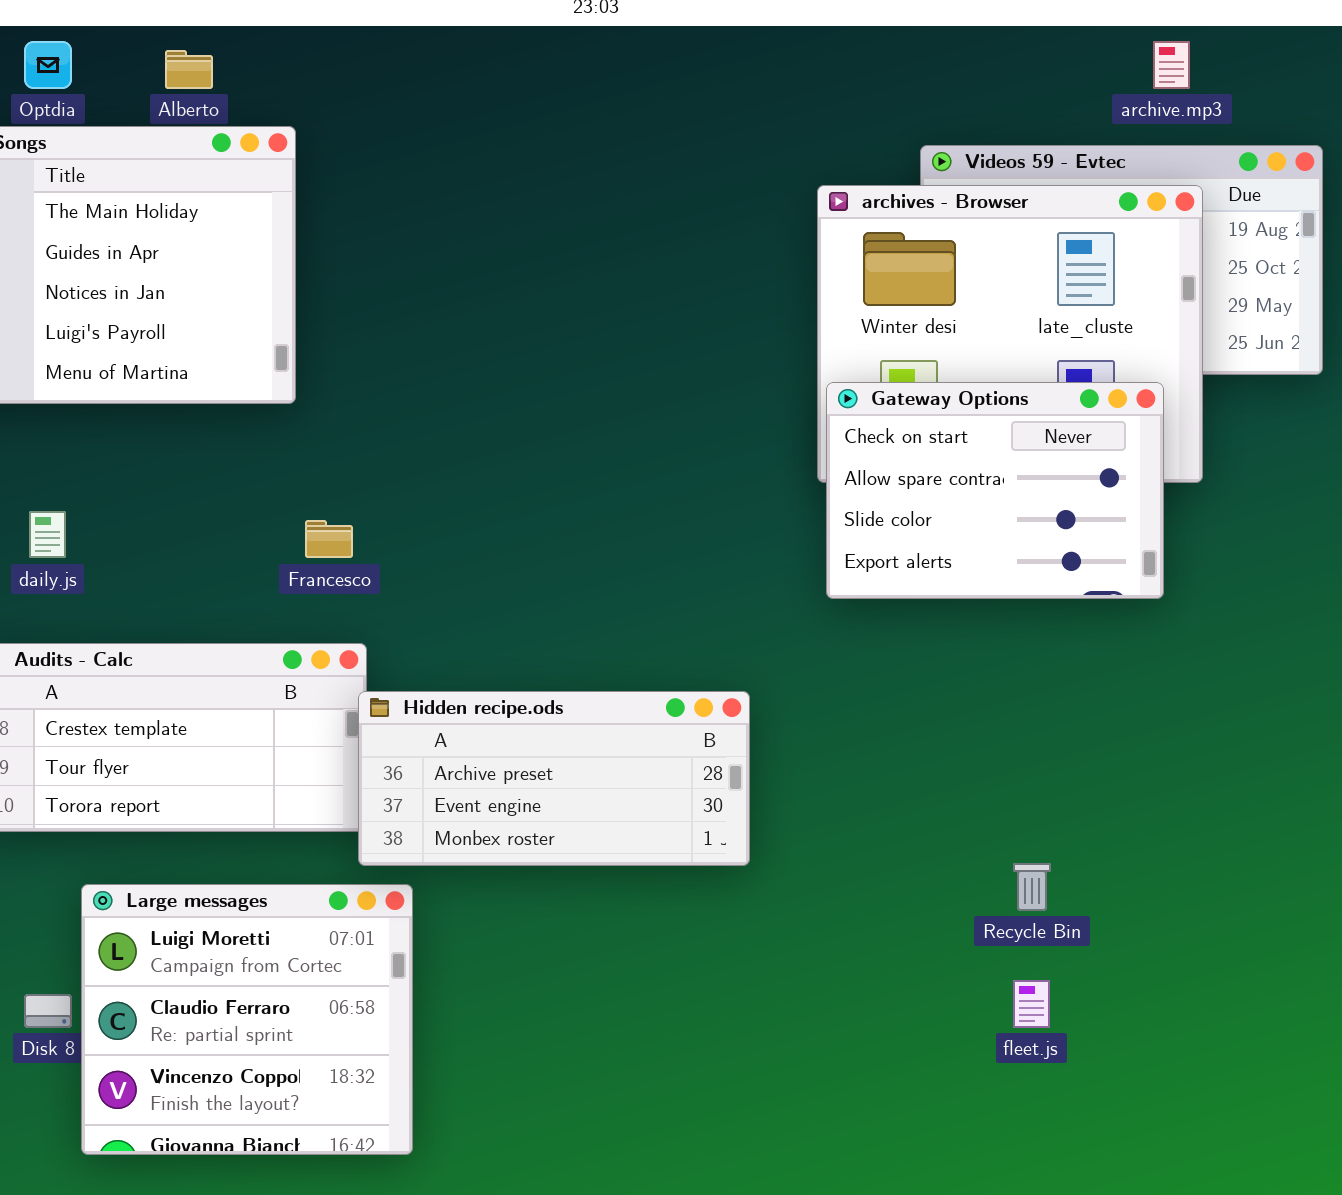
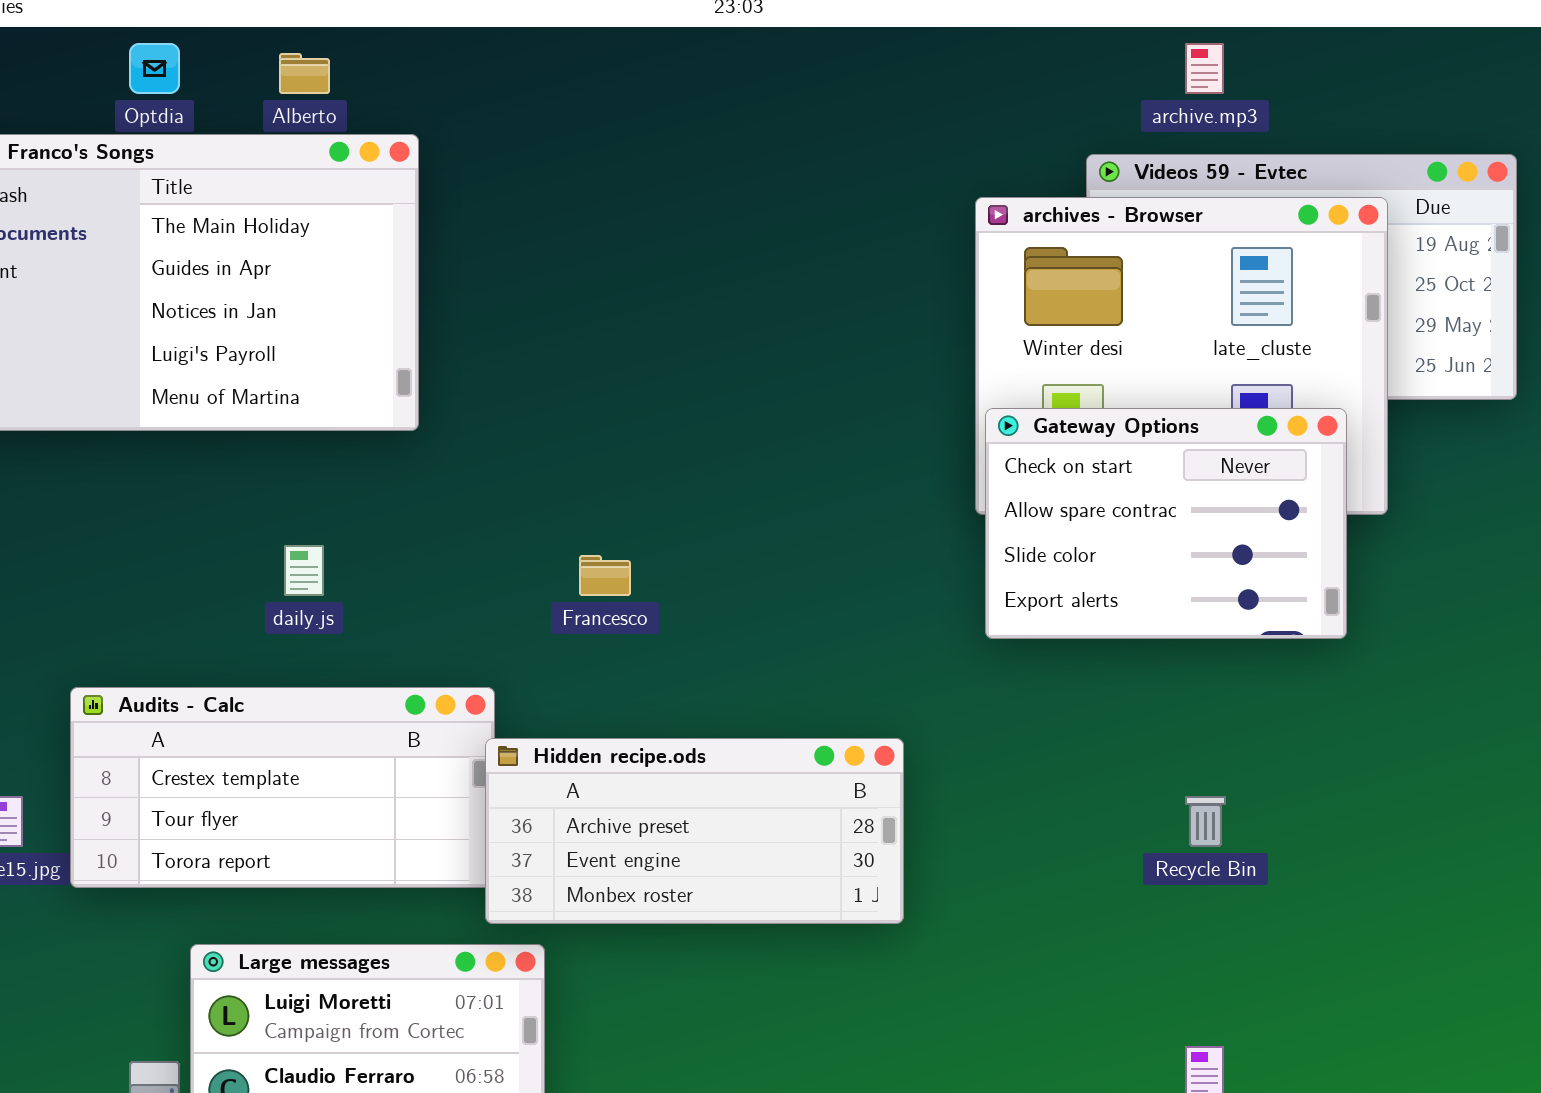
archive.mp3: [1153,41,1190,89] -> [1185,43,1224,94], moved
daily.js: [29,511,66,558] -> [284,545,324,596], moved
Francesco: [305,520,353,558] -> [579,555,631,596], moved
Recycle Bin: [1013,863,1051,911] -> [1185,796,1226,847], moved

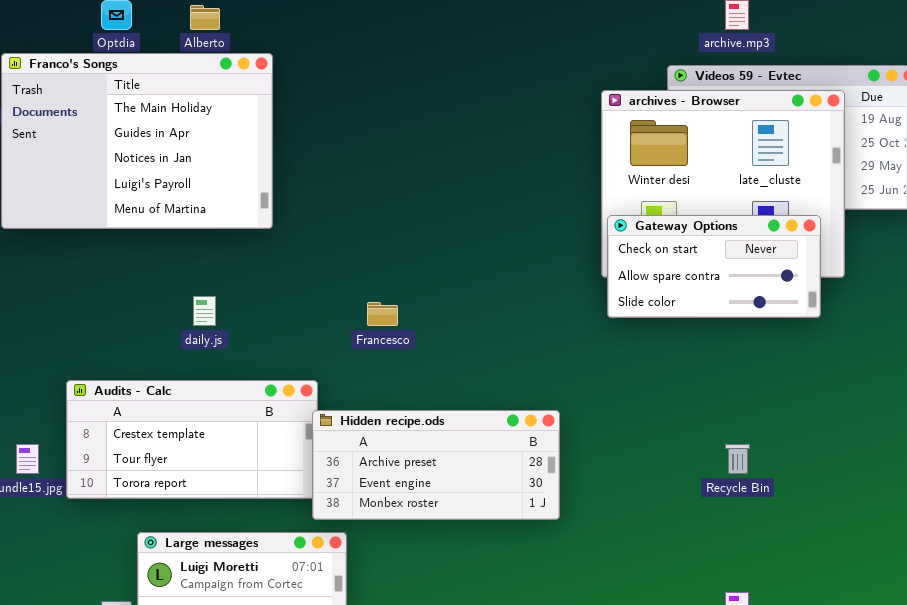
Gateway Options: [985,408,1347,639] -> [607,215,821,318], resized

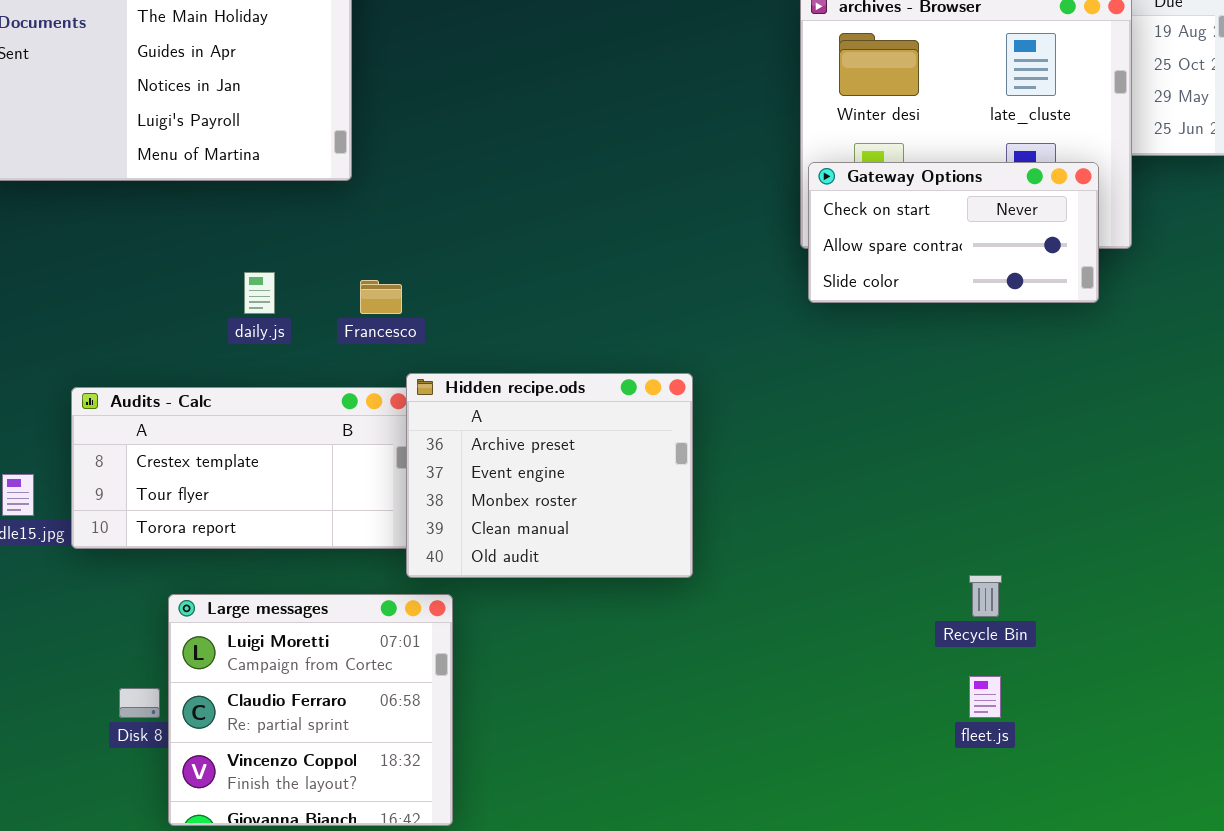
Francesco: [367,302,398,326] -> [360,280,402,314], moved
Hidden recipe.ods: [312,410,560,520] -> [406,373,693,578], resized
Recycle Bin: [725,444,750,474] -> [969,575,1002,617], moved

